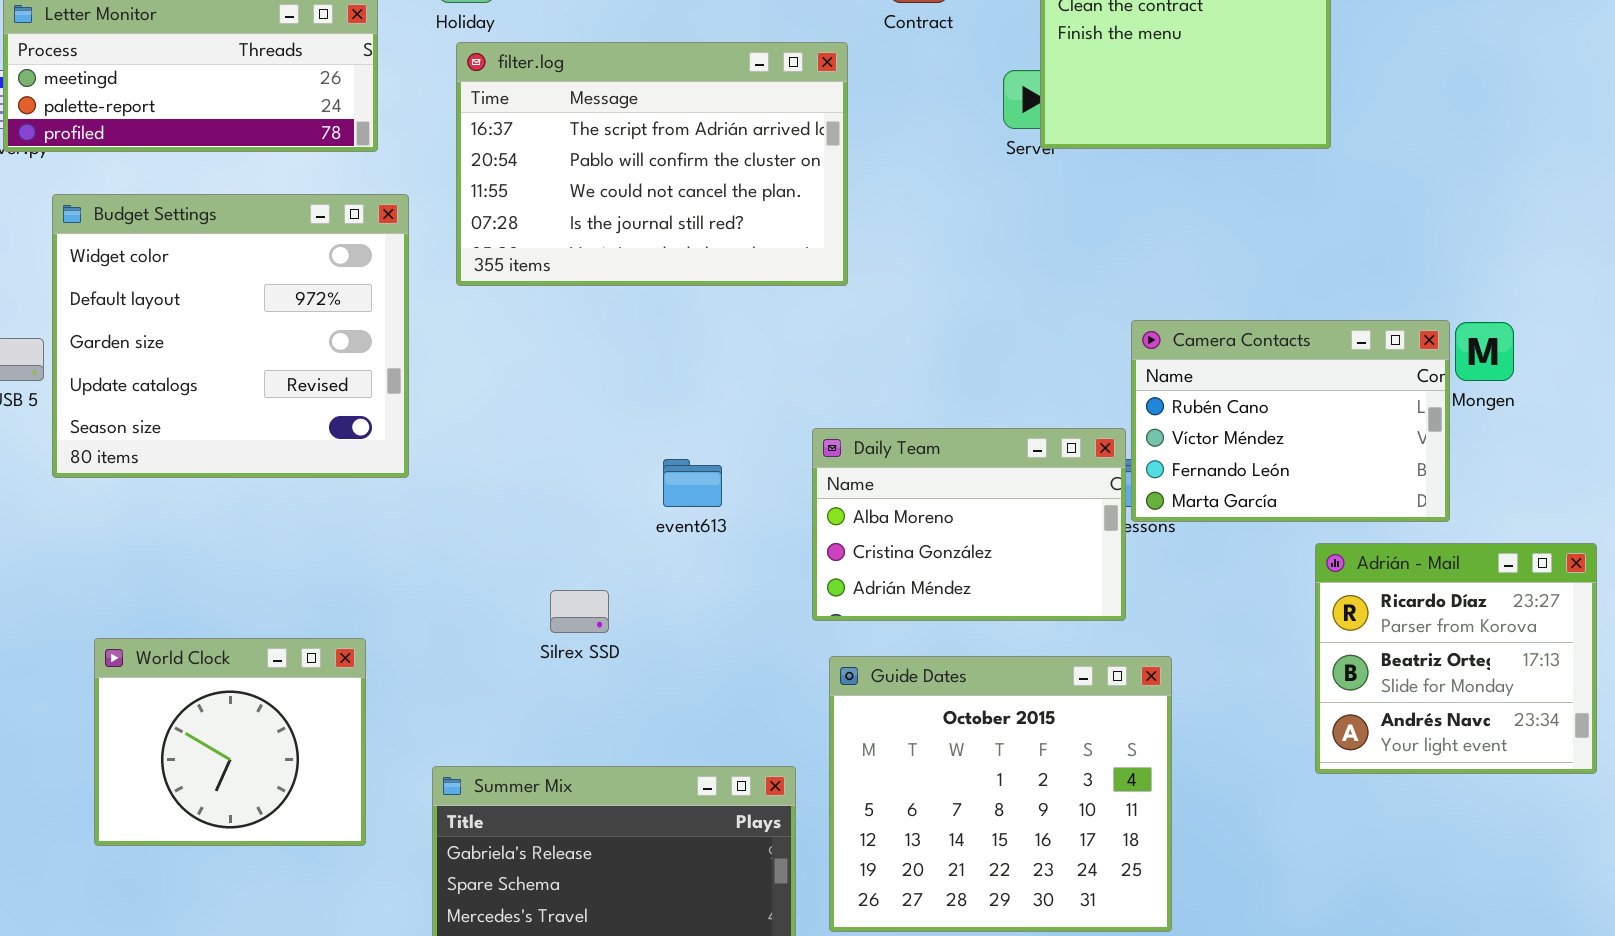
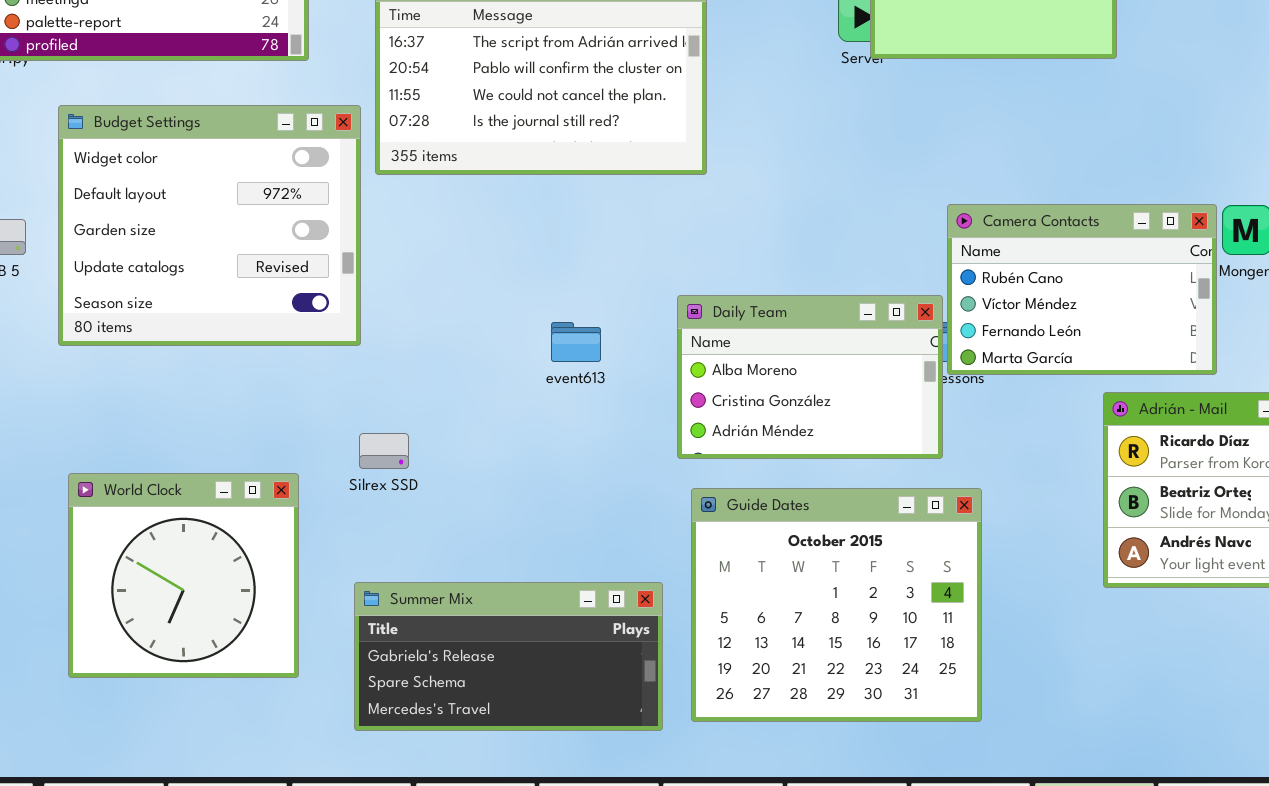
Budget Settings: [52,194,409,478] -> [58,105,361,346], moved
Silrex SSD: [550,590,609,633] -> [359,433,409,469], moved
World Clock: [94,638,366,846] -> [68,473,299,678], resized

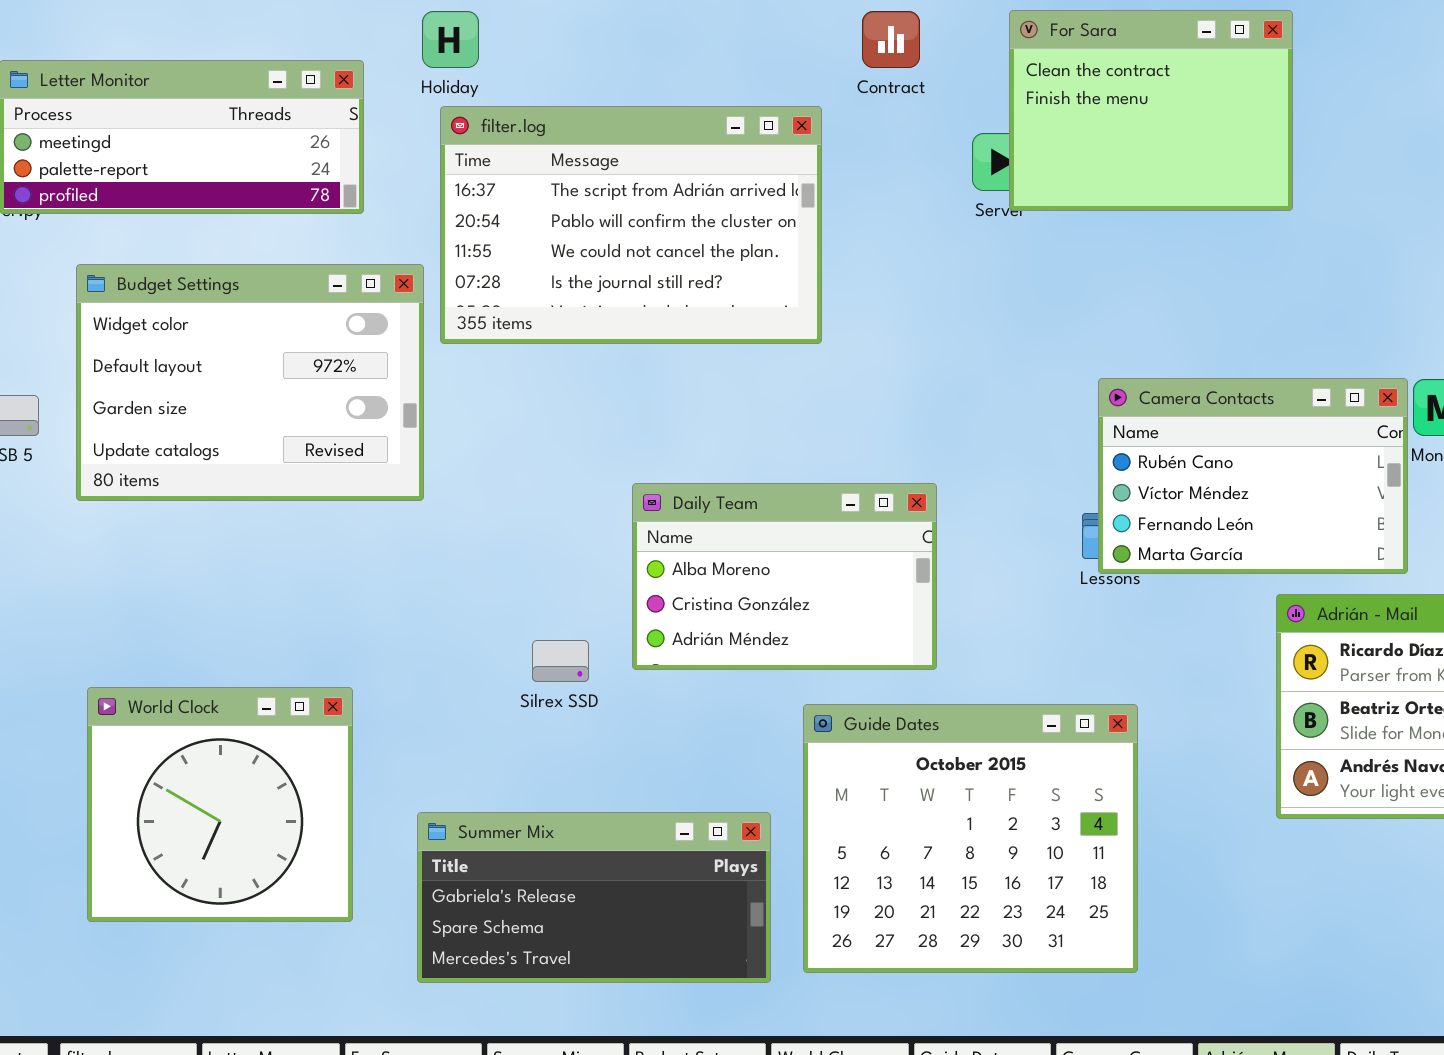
Budget Settings: [58,105,361,346] -> [76,264,424,501], resized
Daily Team: [677,295,943,459] -> [632,483,937,670], moved
Silrex SSD: [359,433,409,469] -> [532,640,589,682], moved

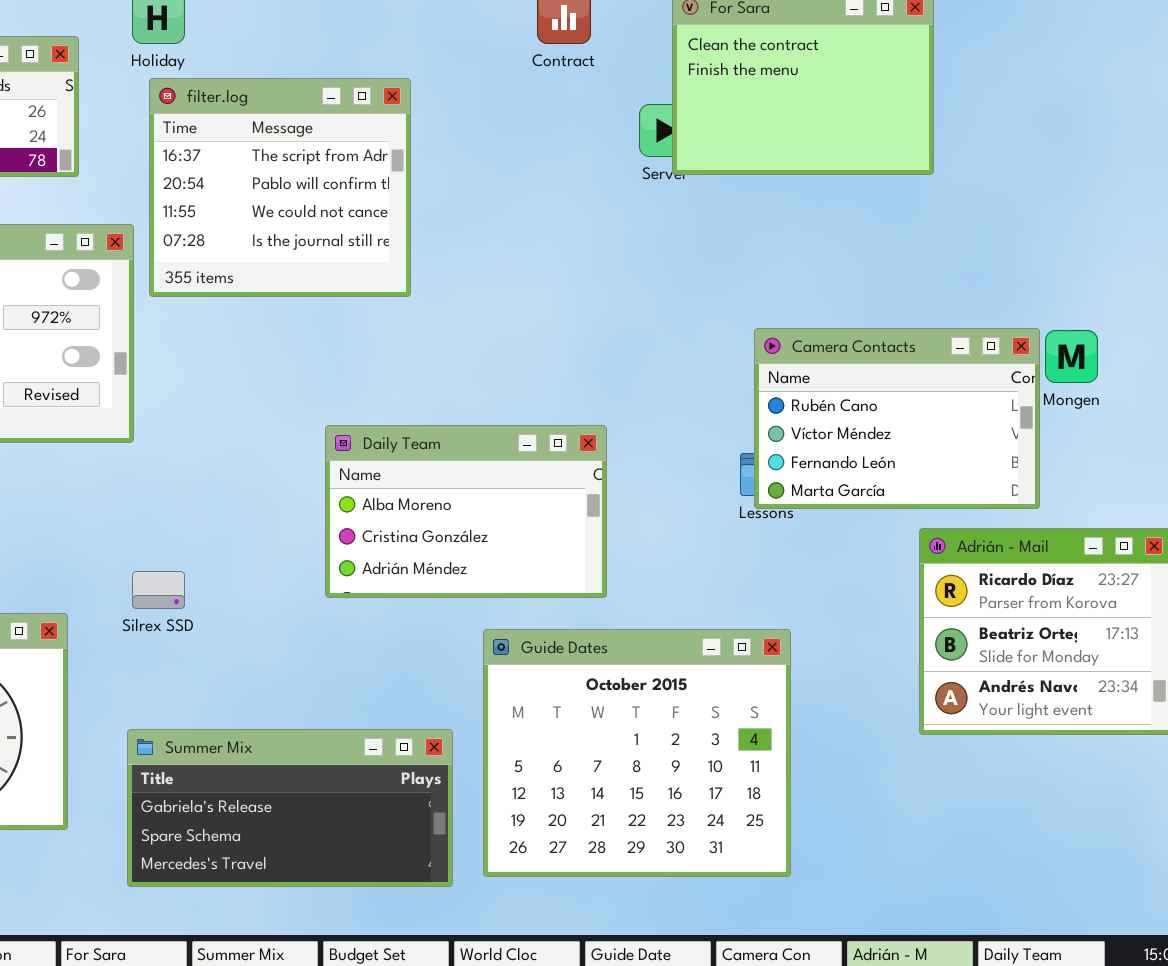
filter.log: [440,106,822,344] -> [149,78,411,297], resized
Silrex SSD: [532,640,589,682] -> [132,571,185,609], moved

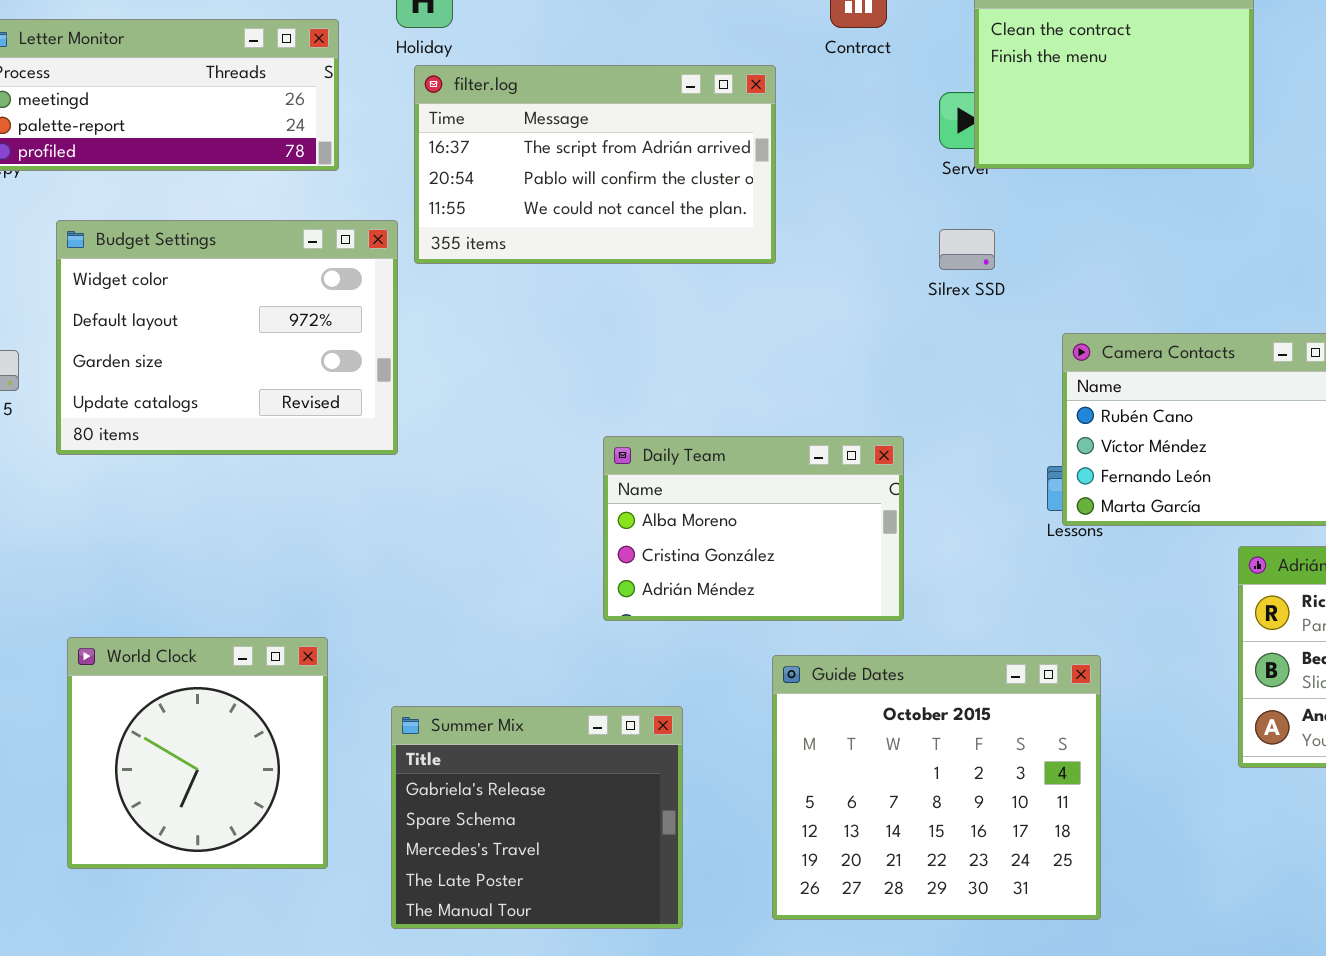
filter.log: [149,78,411,297] -> [414,65,776,264], resized
Silrex SSD: [132,571,185,609] -> [939,229,995,270], moved
Summer Mix: [127,729,453,887] -> [391,706,683,929], resized

